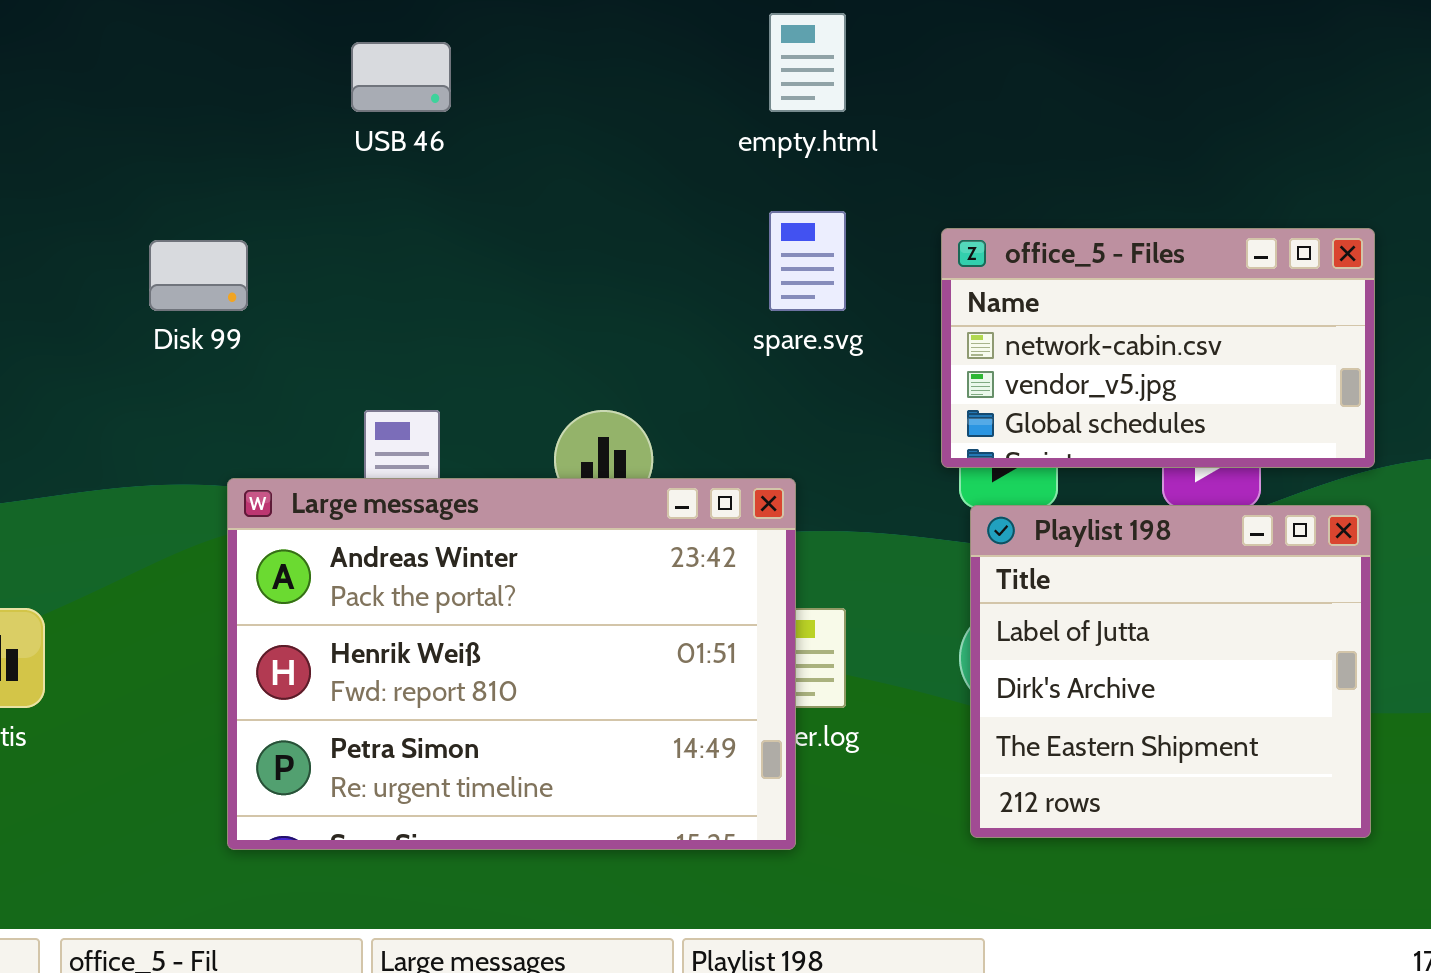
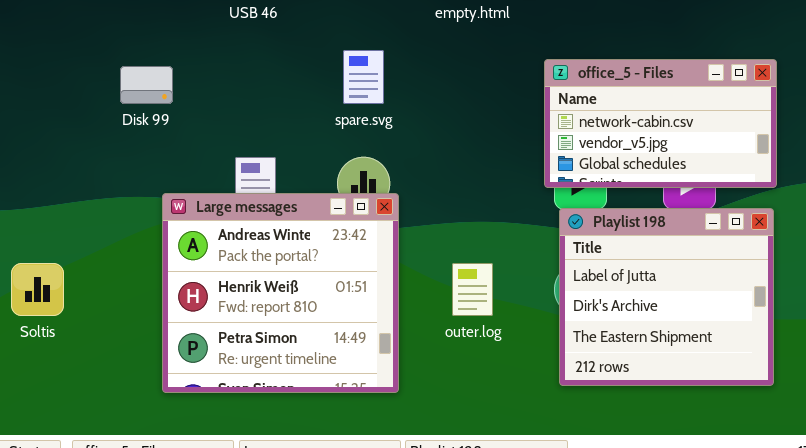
spare.svg: [769,211,846,311] -> [343,50,384,104], moved
Large messages: [227,478,796,850] -> [162,193,399,393], resized

